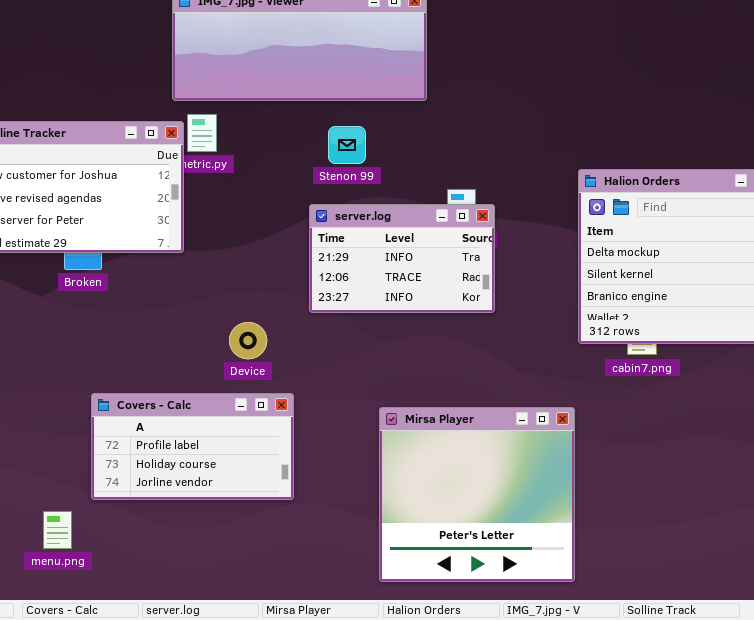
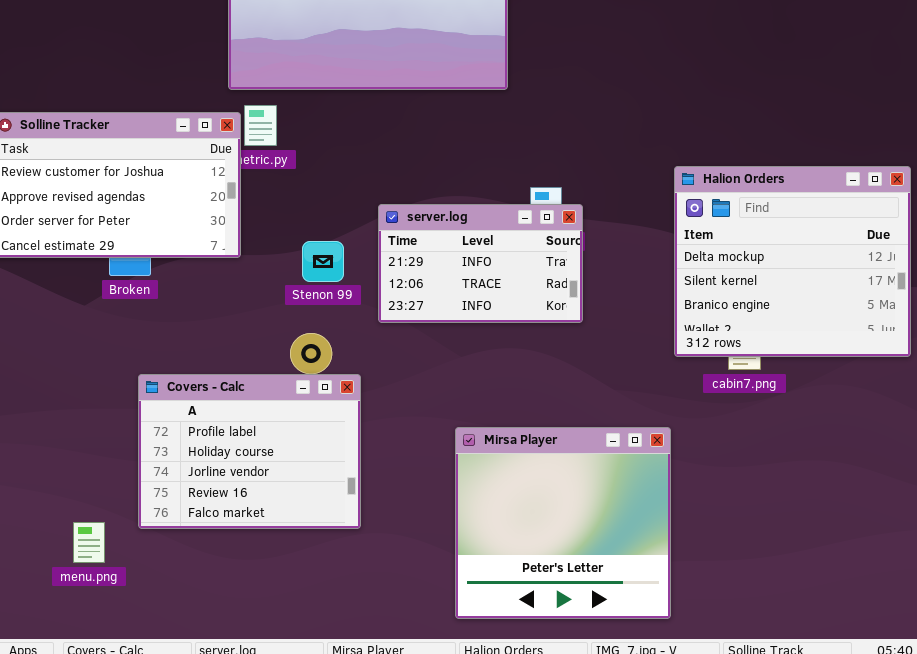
Stenon 99: [328,126,366,164] -> [302,241,344,282], moved
Covers - Calc: [91,393,294,500] -> [138,374,361,529], resized
menu.png: [43,511,72,549] -> [73,522,105,563], moved

